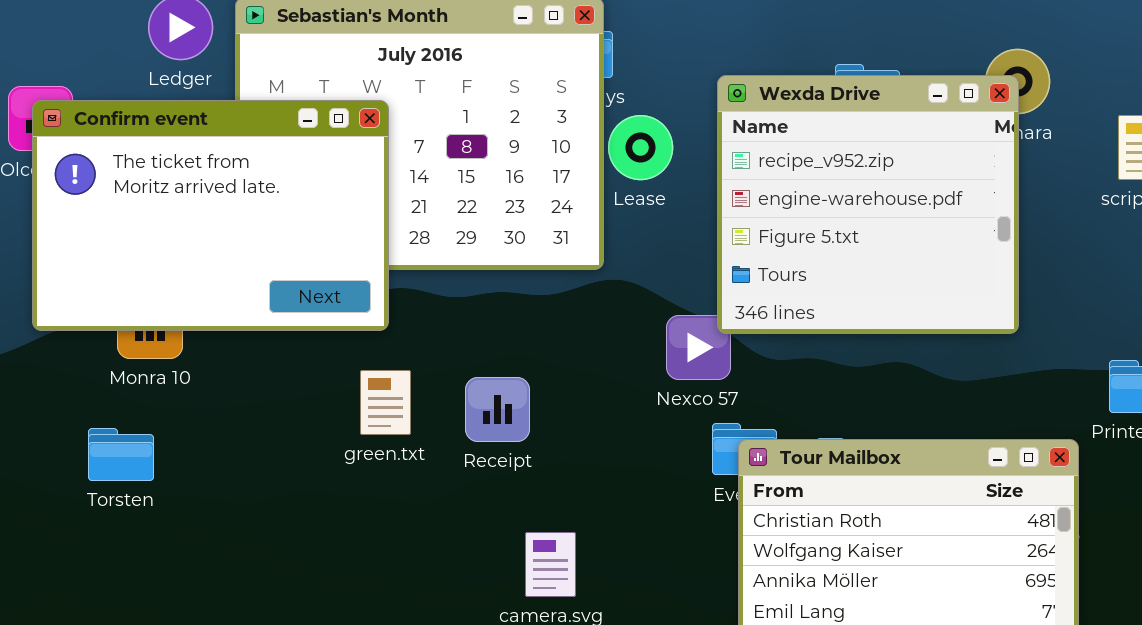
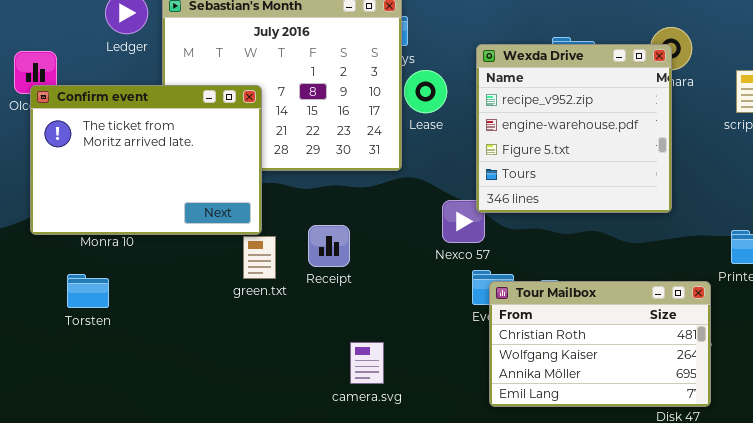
Confirm event: [32,100,389,331] -> [30,85,262,235], moved
Receipt: [465,377,530,442] -> [308,225,350,267], moved

